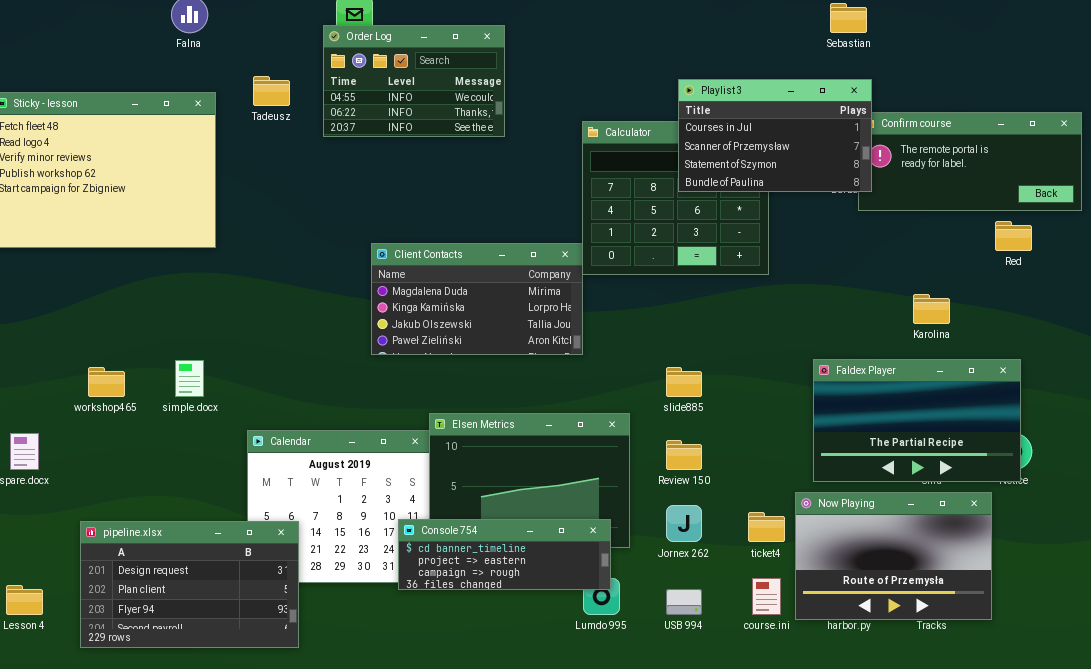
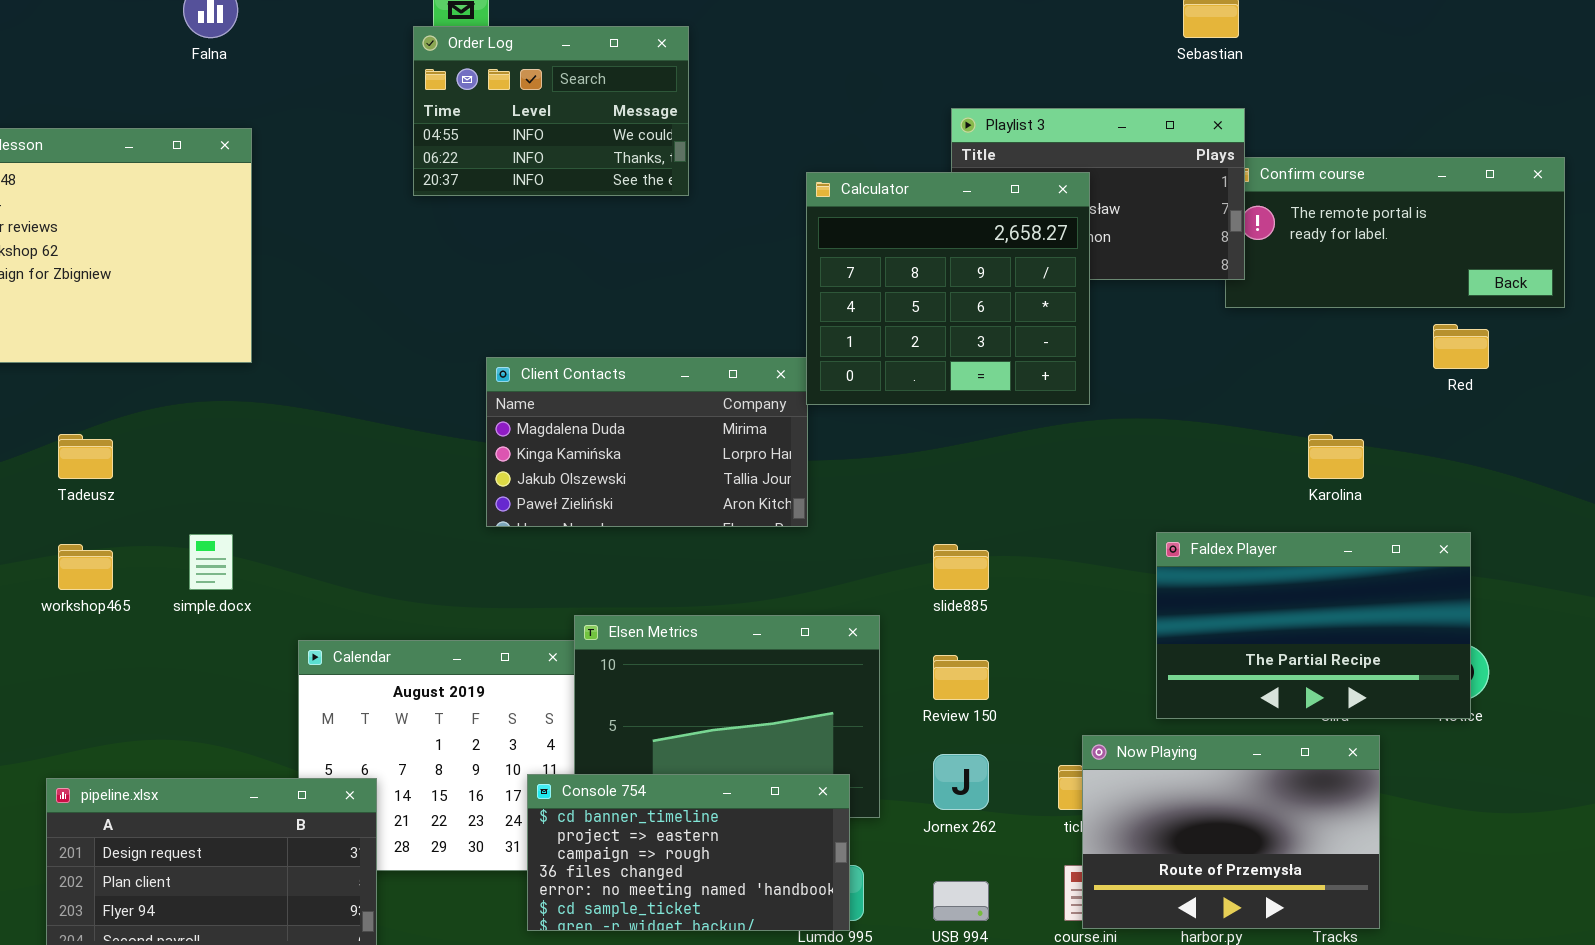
Tadeusz: [253,76,290,106] -> [58,434,113,479], moved
Calculator: [582,121,769,275] -> [806,172,1090,405], raised
Now Playing: [795,492,992,620] -> [1082,735,1380,929], moved
Console 754: [398,519,611,590] -> [527,774,850,931], resized

